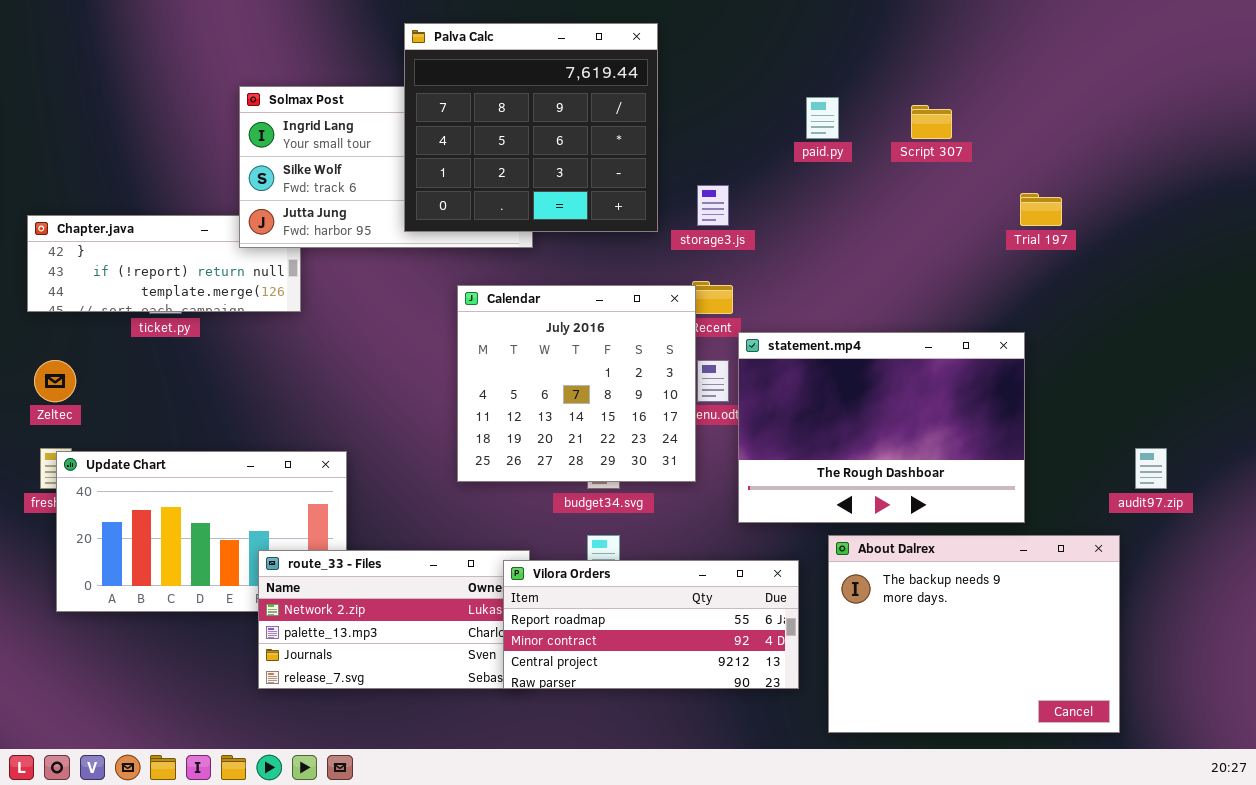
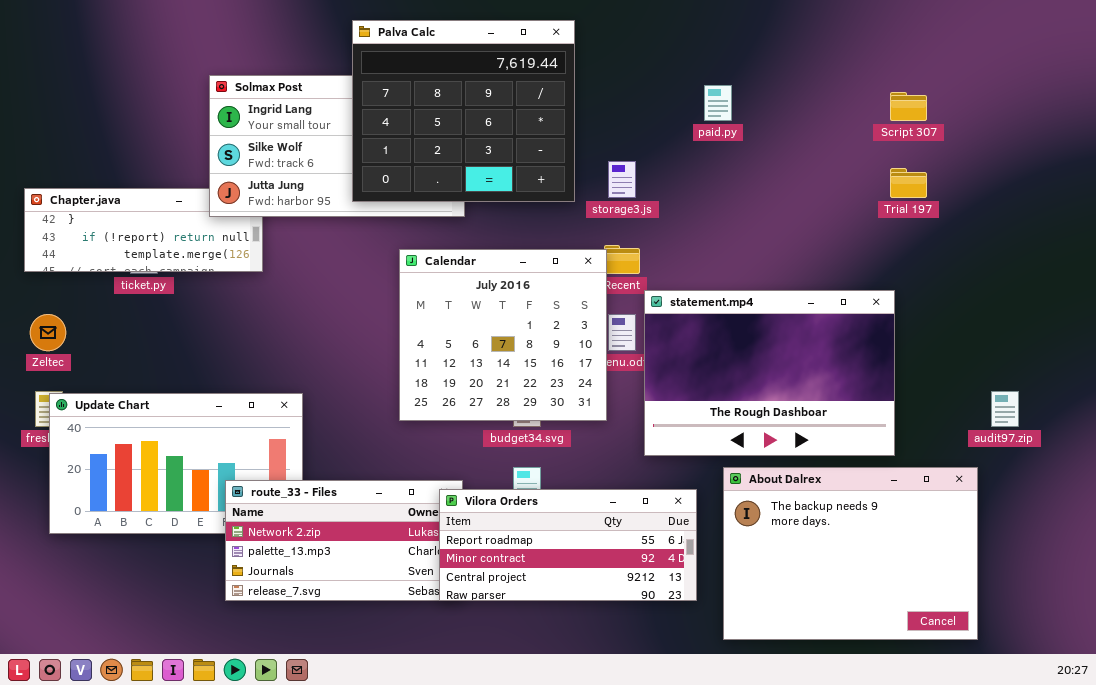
Script 307: [911,105,952,139] -> [890,92,927,121], moved

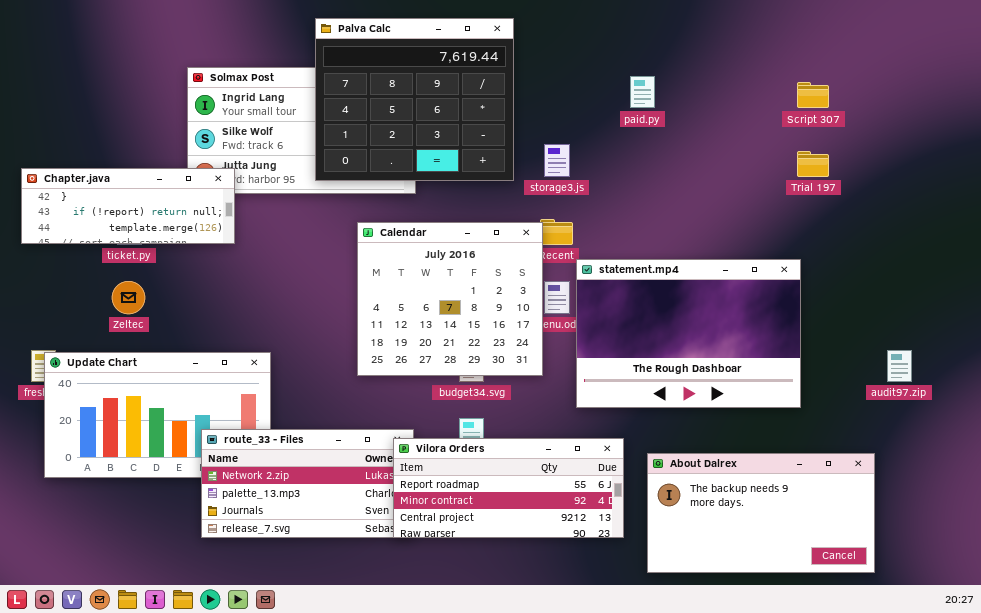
Chapter.java: [24,188,263,272] -> [21,168,235,244], raised
Zeltec: [30,314,66,351] -> [112,281,145,314], moved
About Dalrex: [723,467,978,640] -> [647,453,875,573], resized

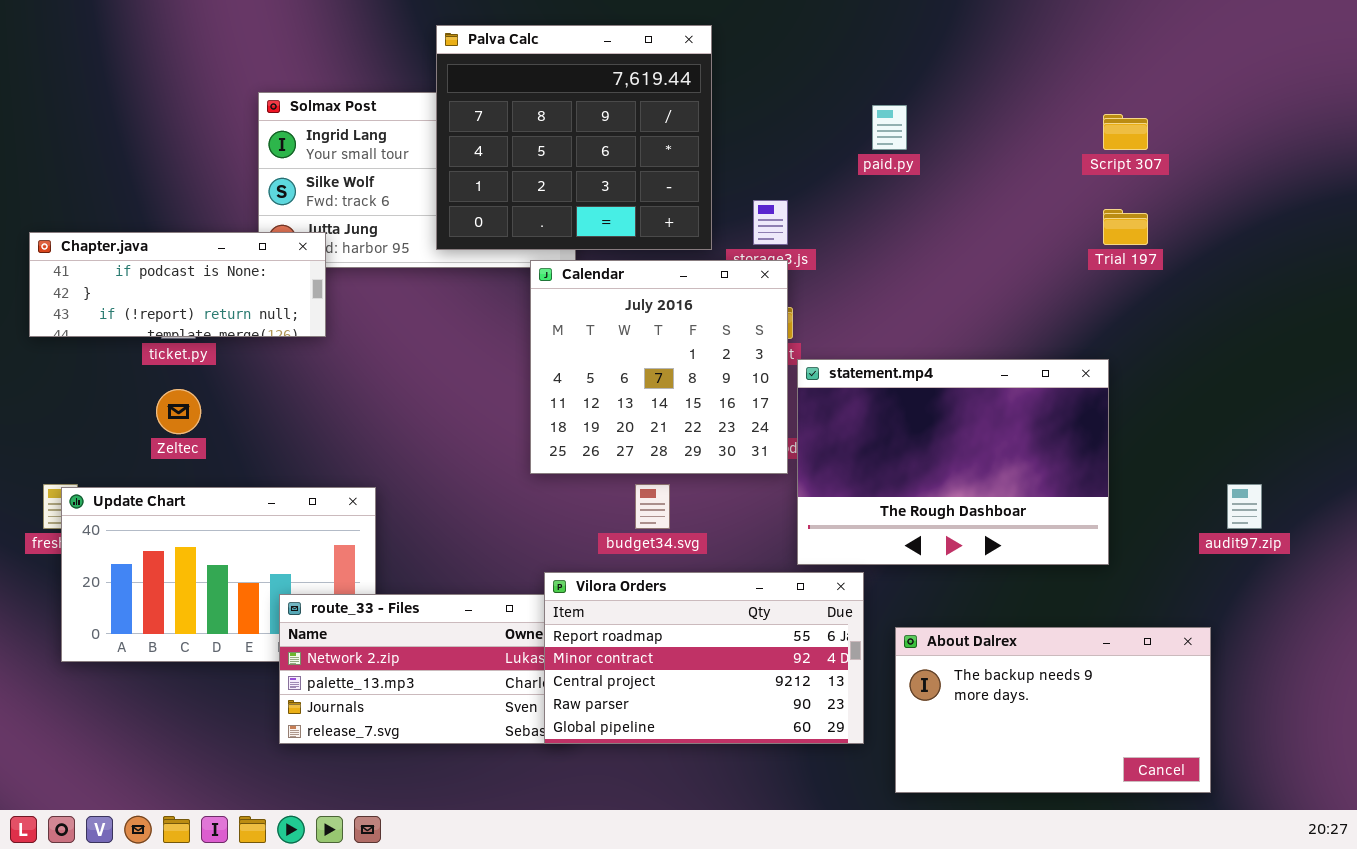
Chapter.java: [21,168,235,244] -> [29,232,326,337], scrolled up 1 row
Calendar: [357,222,543,376] -> [530,260,788,474], moved
Vilora Orders: [393,438,624,538] -> [544,572,864,744], resized

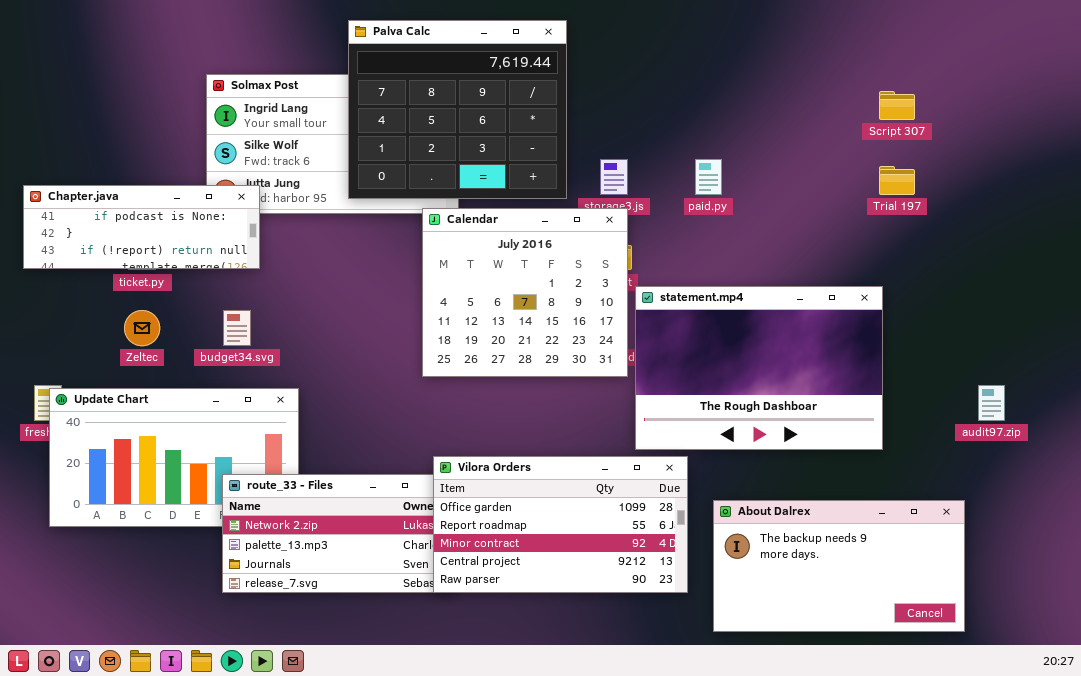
paid.py: [872,105,907,150] -> [695,159,722,195], moved
budget34.svg: [635,484,670,529] -> [223,310,251,346], moved
Vilora Orders: [544,572,864,744] -> [433,456,688,593], scrolled up 1 row

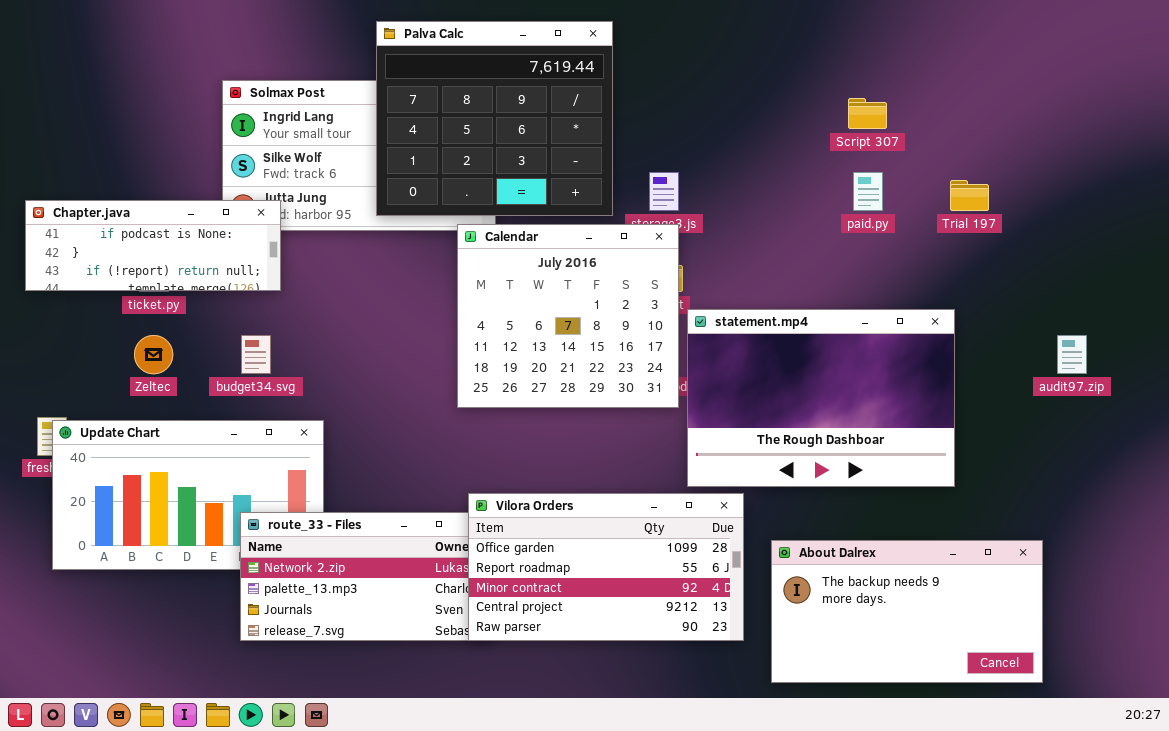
Script 307: [879,91,915,120] -> [848,98,887,129], moved
paid.py: [695,159,722,195] -> [853,172,883,211], moved
audit97.zip: [978,385,1005,421] -> [1057,335,1087,374], moved

